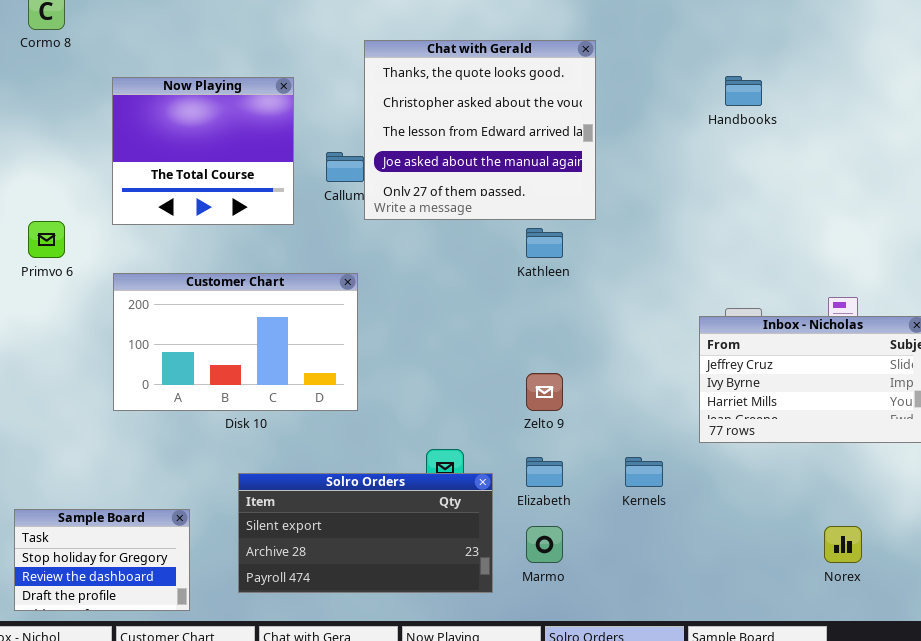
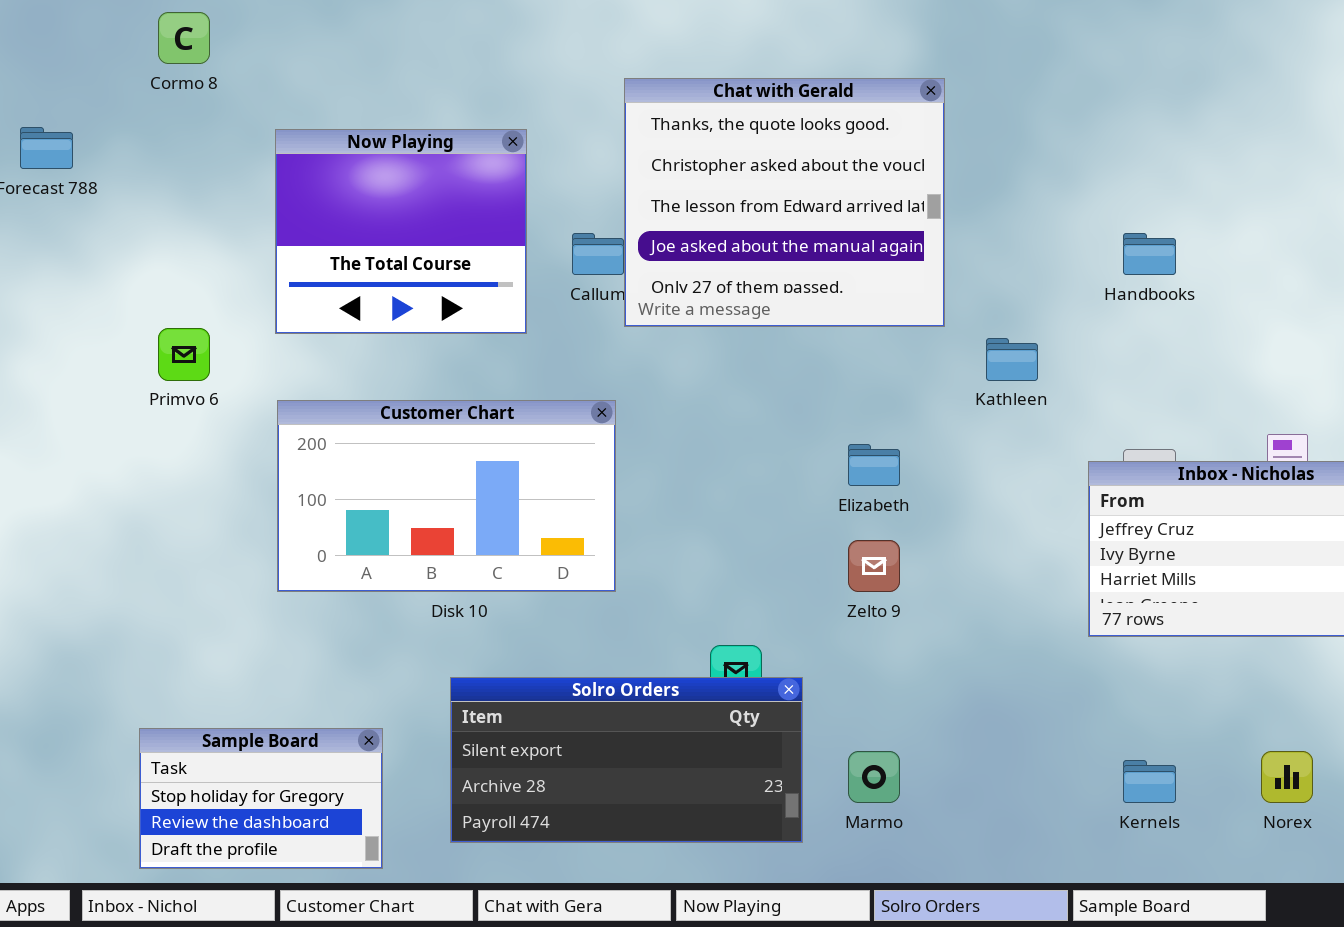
Handbooks: [725,76,762,106] -> [1123,233,1176,275], moved
Kathleen: [526,228,563,258] -> [986,338,1038,381], moved
Elizabeth: [526,457,563,487] -> [848,444,900,486], moved
Kernels: [625,457,663,487] -> [1123,760,1176,803], moved

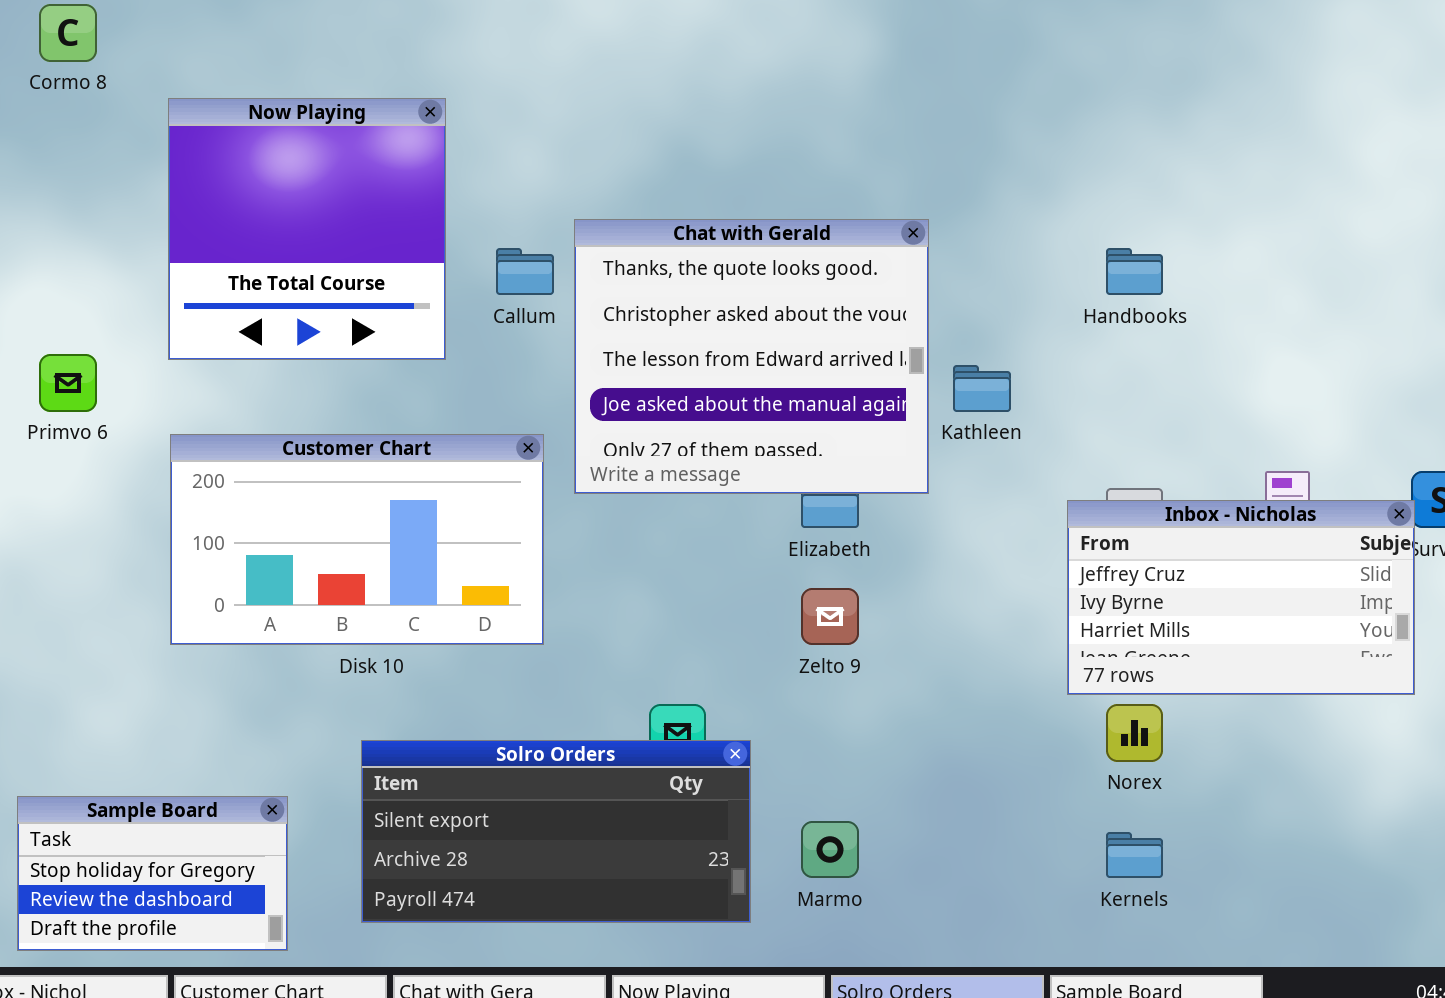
Chat with Gerald: [624,78,945,327] -> [574,219,929,494], moved
Now Playing: [275,129,527,334] -> [168,98,446,360], resized
Norex: [1261,751,1313,803] -> [1106,704,1163,762], moved

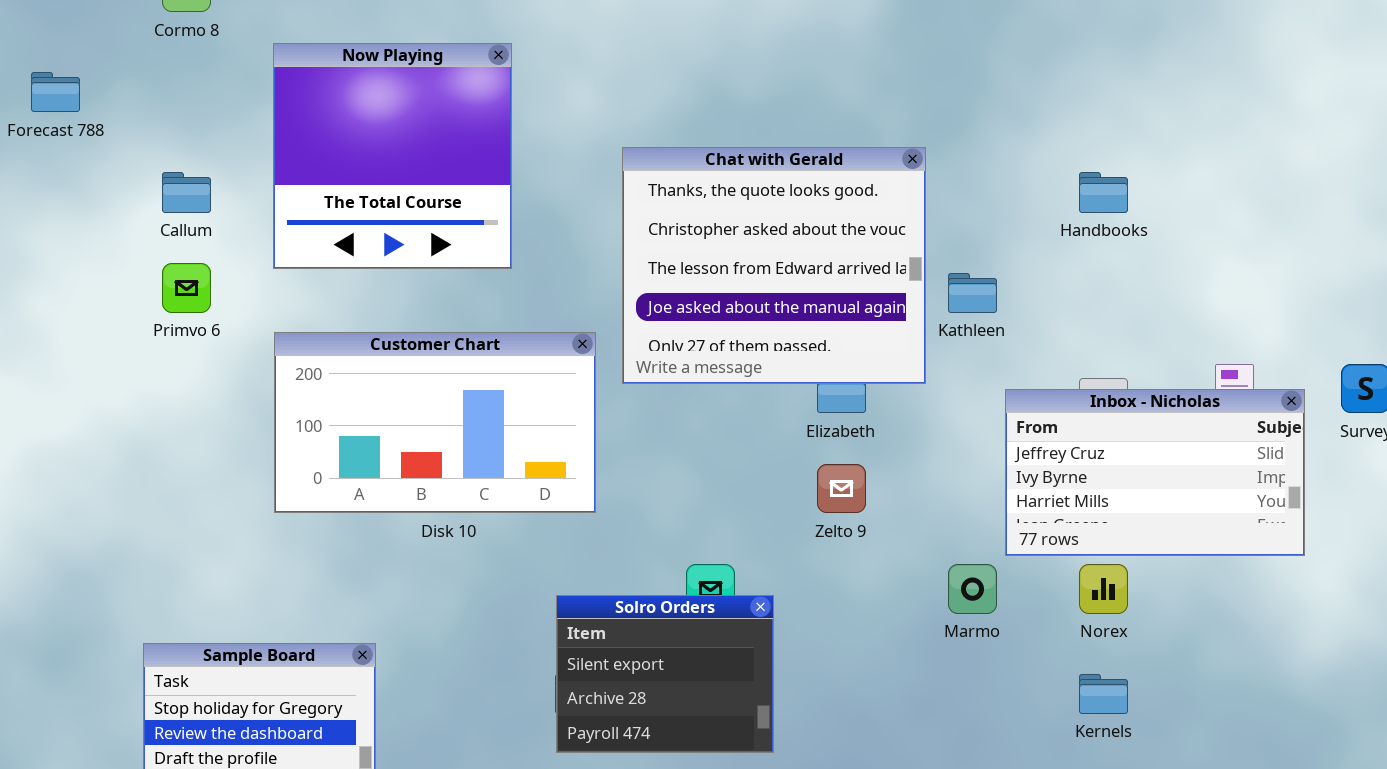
Callum: [496,248,554,295] -> [162,172,211,213], moved
Inbox - Nicholas: [1067,500,1415,695] -> [1005,389,1305,556], moved
Solro Orders: [361,740,751,923] -> [556,595,774,753], resized
Marmo: [801,821,859,878] -> [948,564,997,614], moved

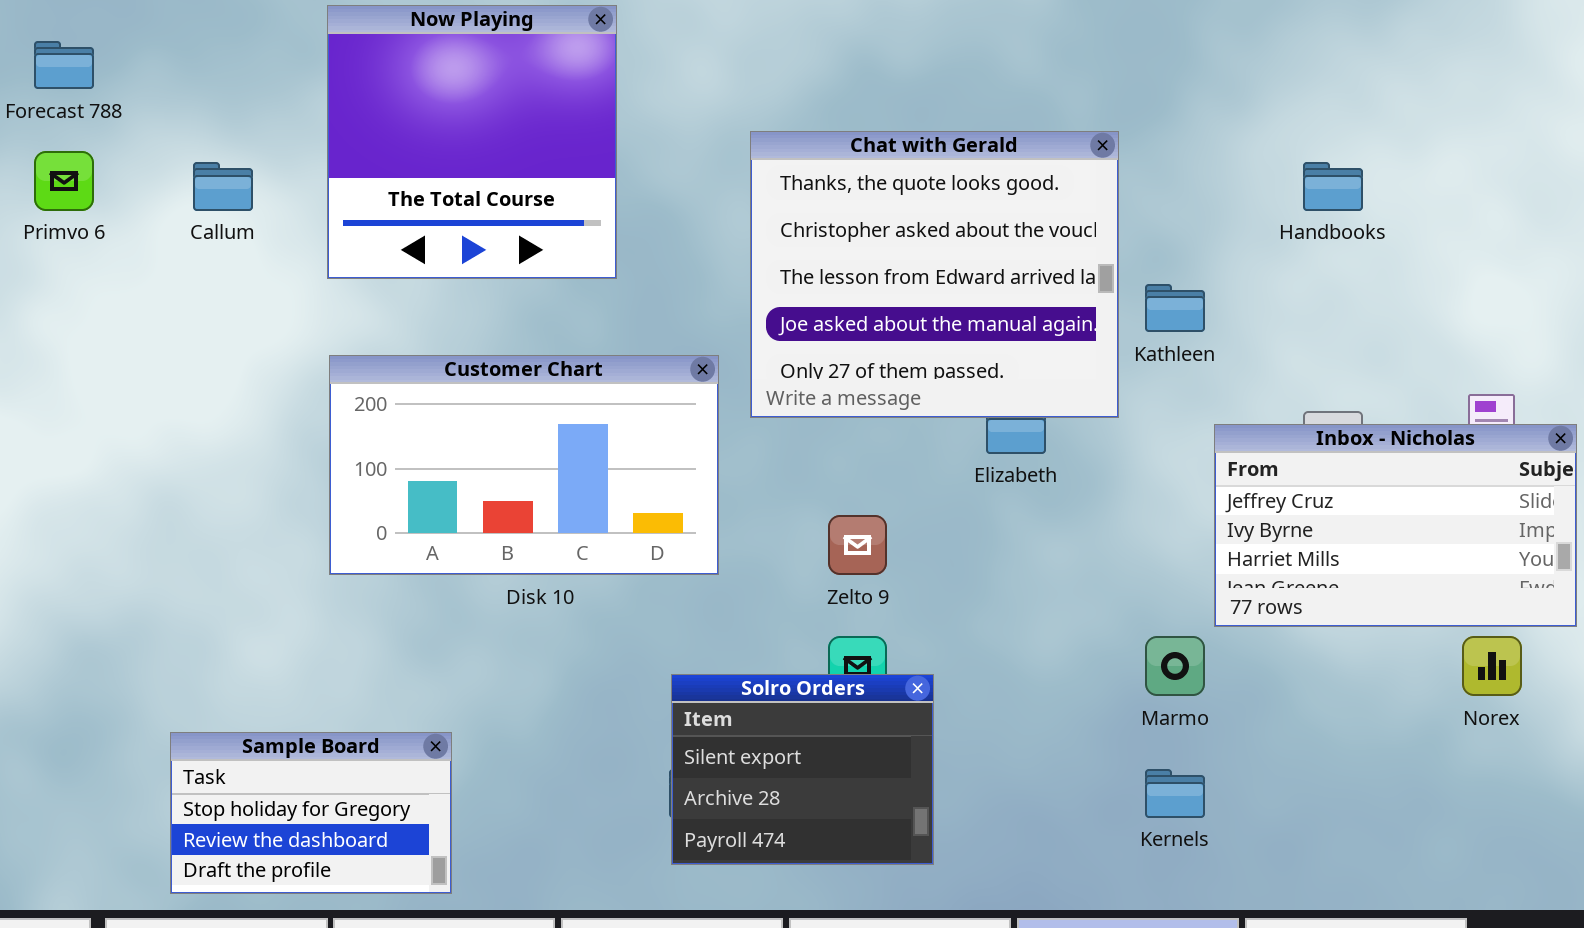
Primvo 6: [162,263,211,313] -> [34,151,94,211], moved
Zelto 9: [817,464,866,513] -> [828,515,887,575], moved
Norex: [1079,564,1128,614] -> [1462,636,1522,696], moved
Kernels: [1079,674,1128,714] -> [1145,769,1205,818], moved

